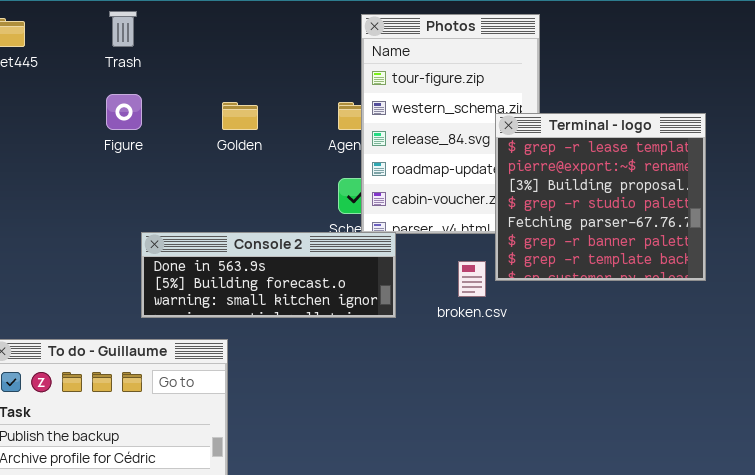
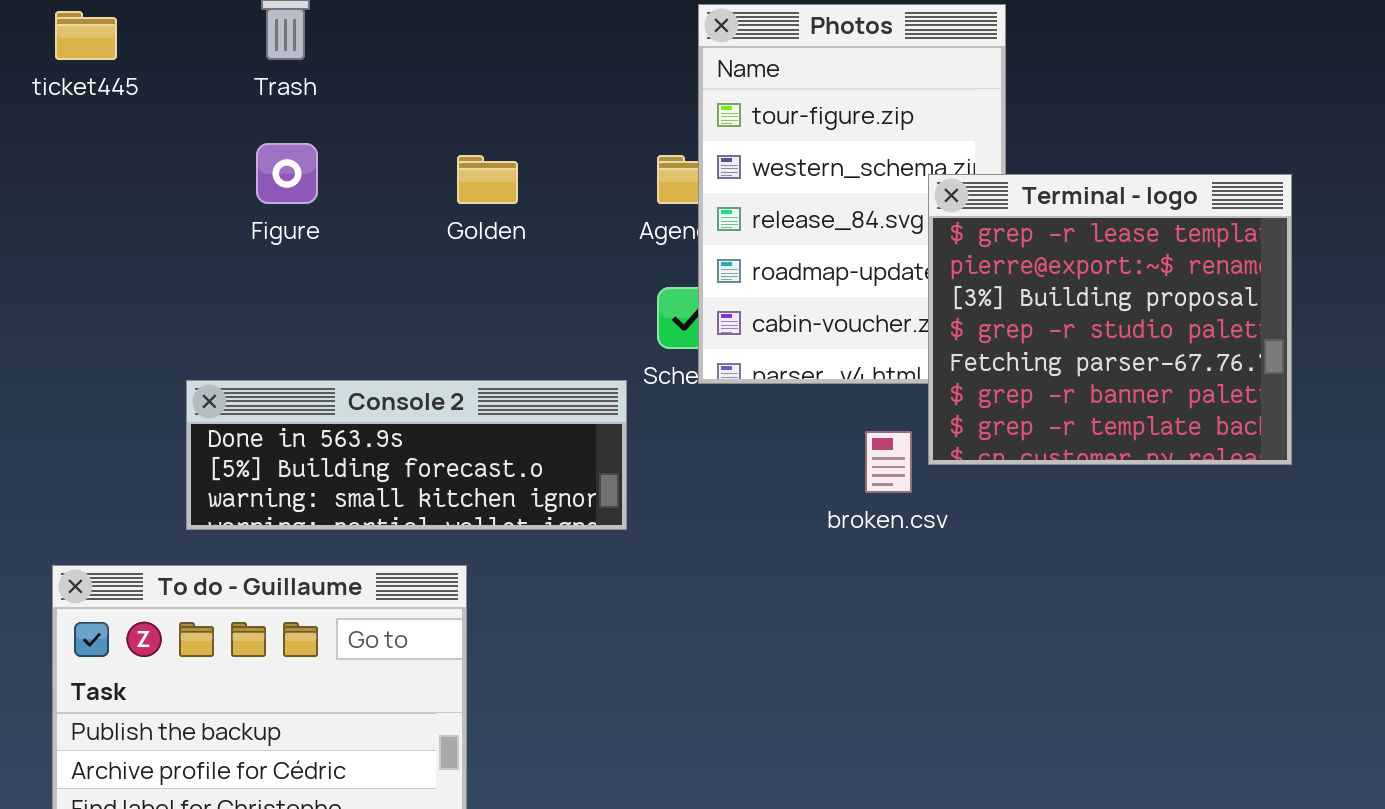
Console 2: [141,232,396,318] -> [186,380,627,530], moved

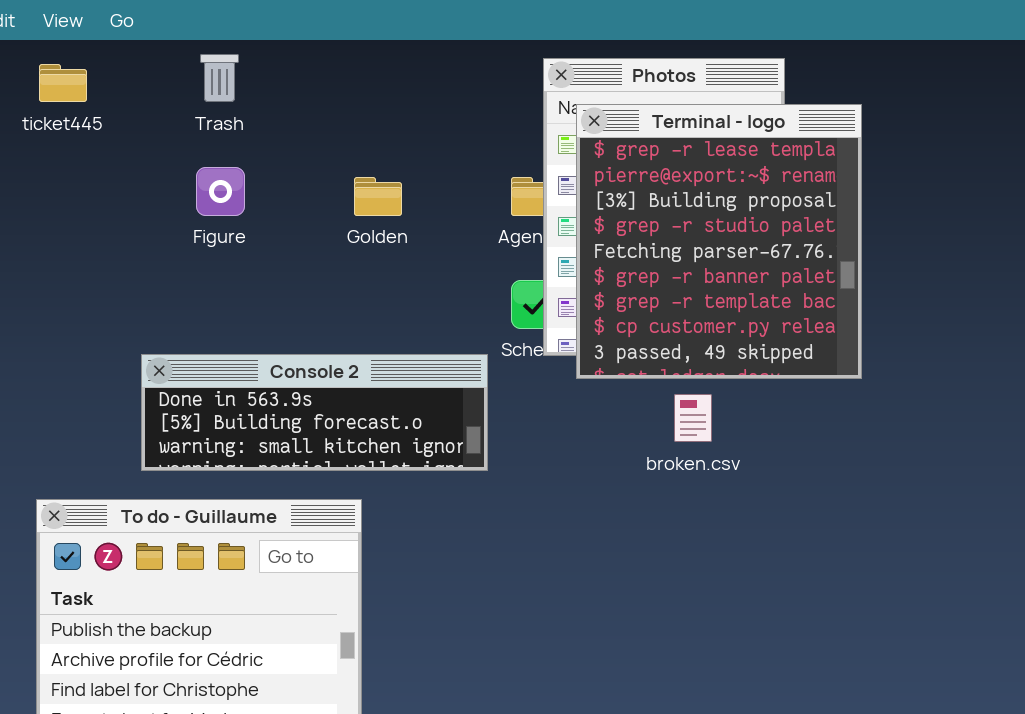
Terminal - logo: [928,174,1292,465] -> [576,104,862,379], moved, resized

